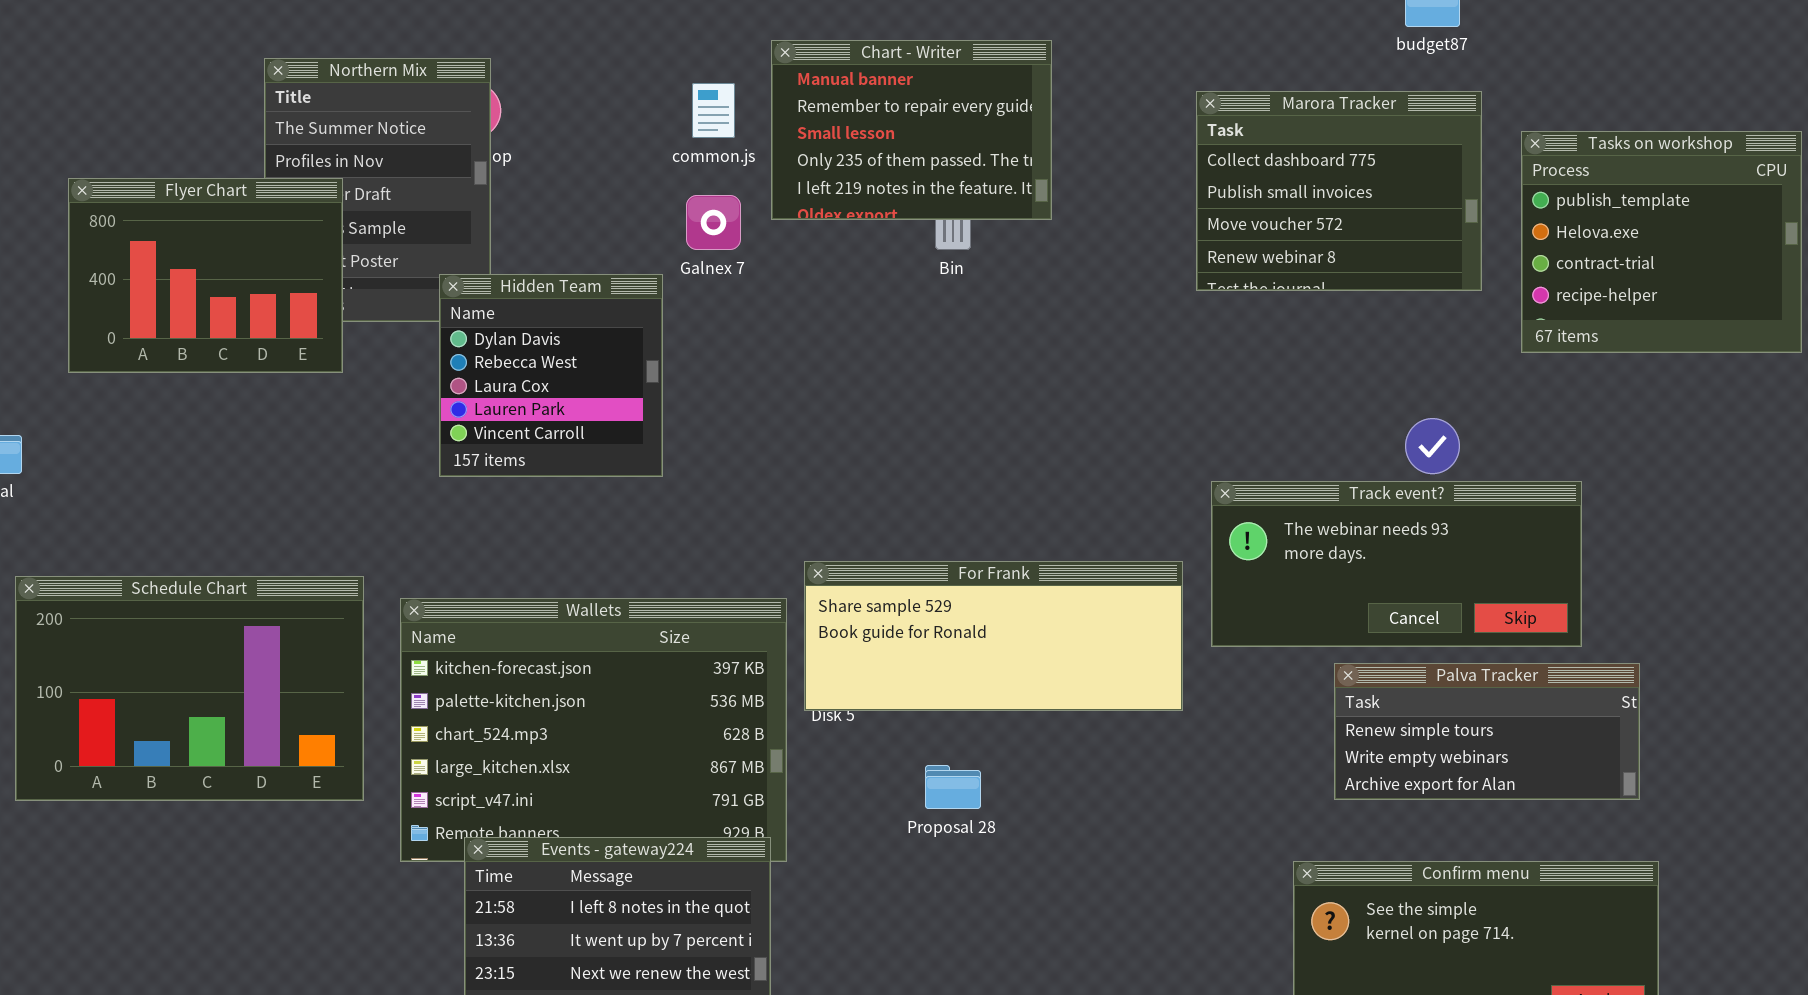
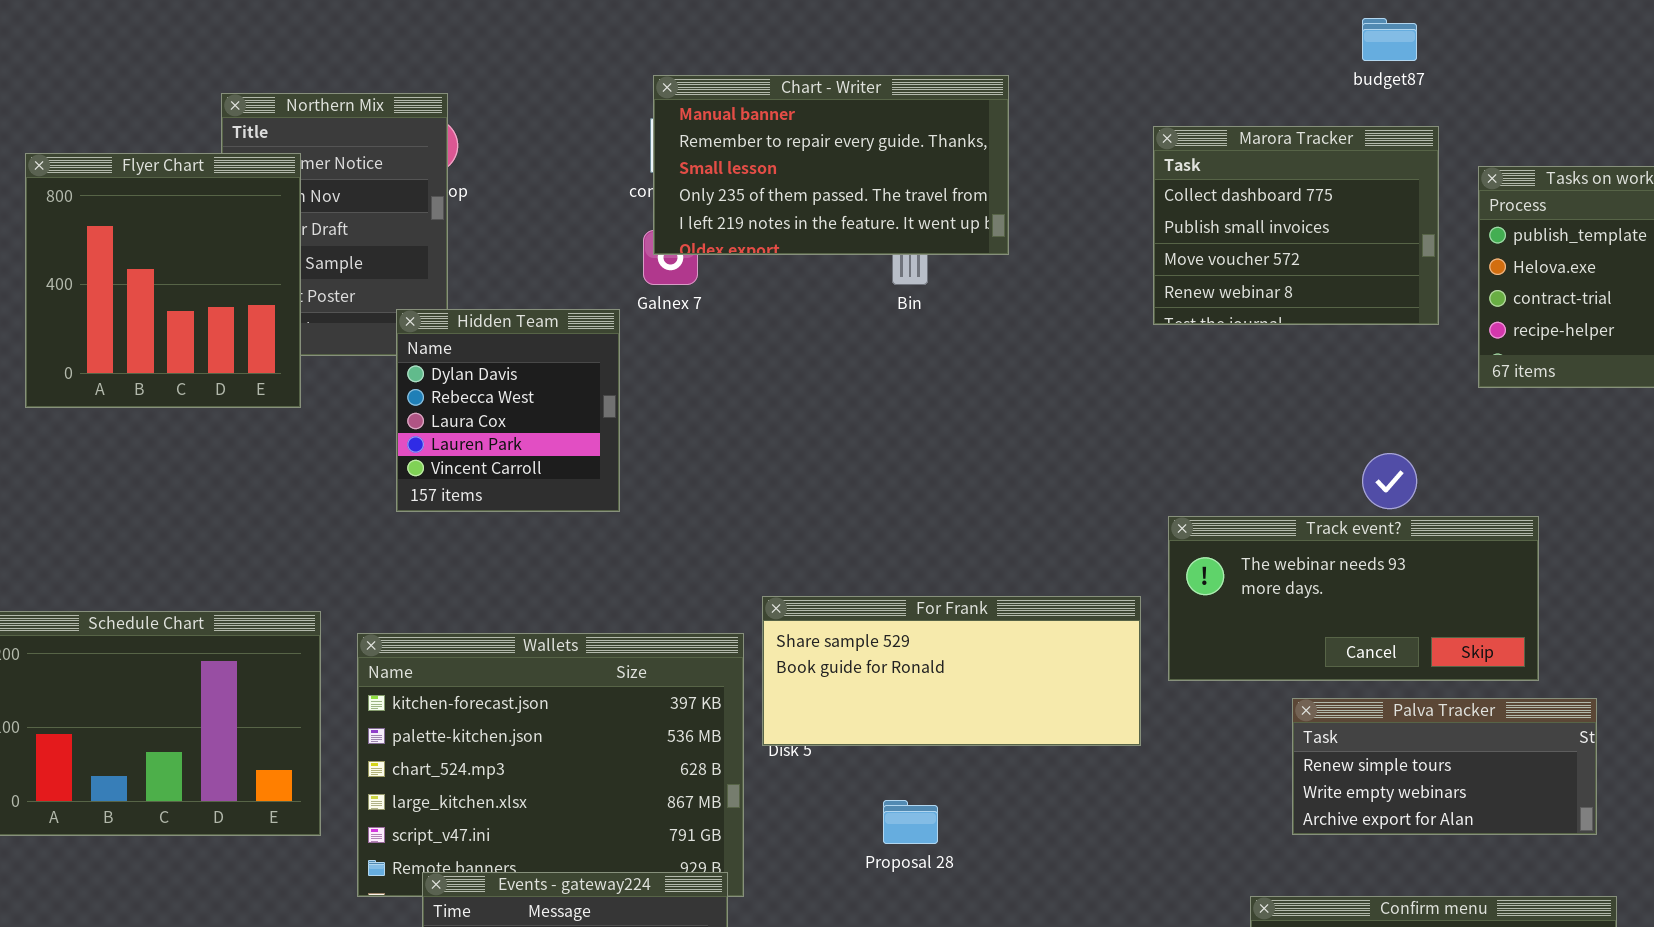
Chart - Writer: [771,40,1052,220] -> [653,75,1009,255], resized
Flyer Chart: [68,178,343,373] -> [25,153,301,408], resized

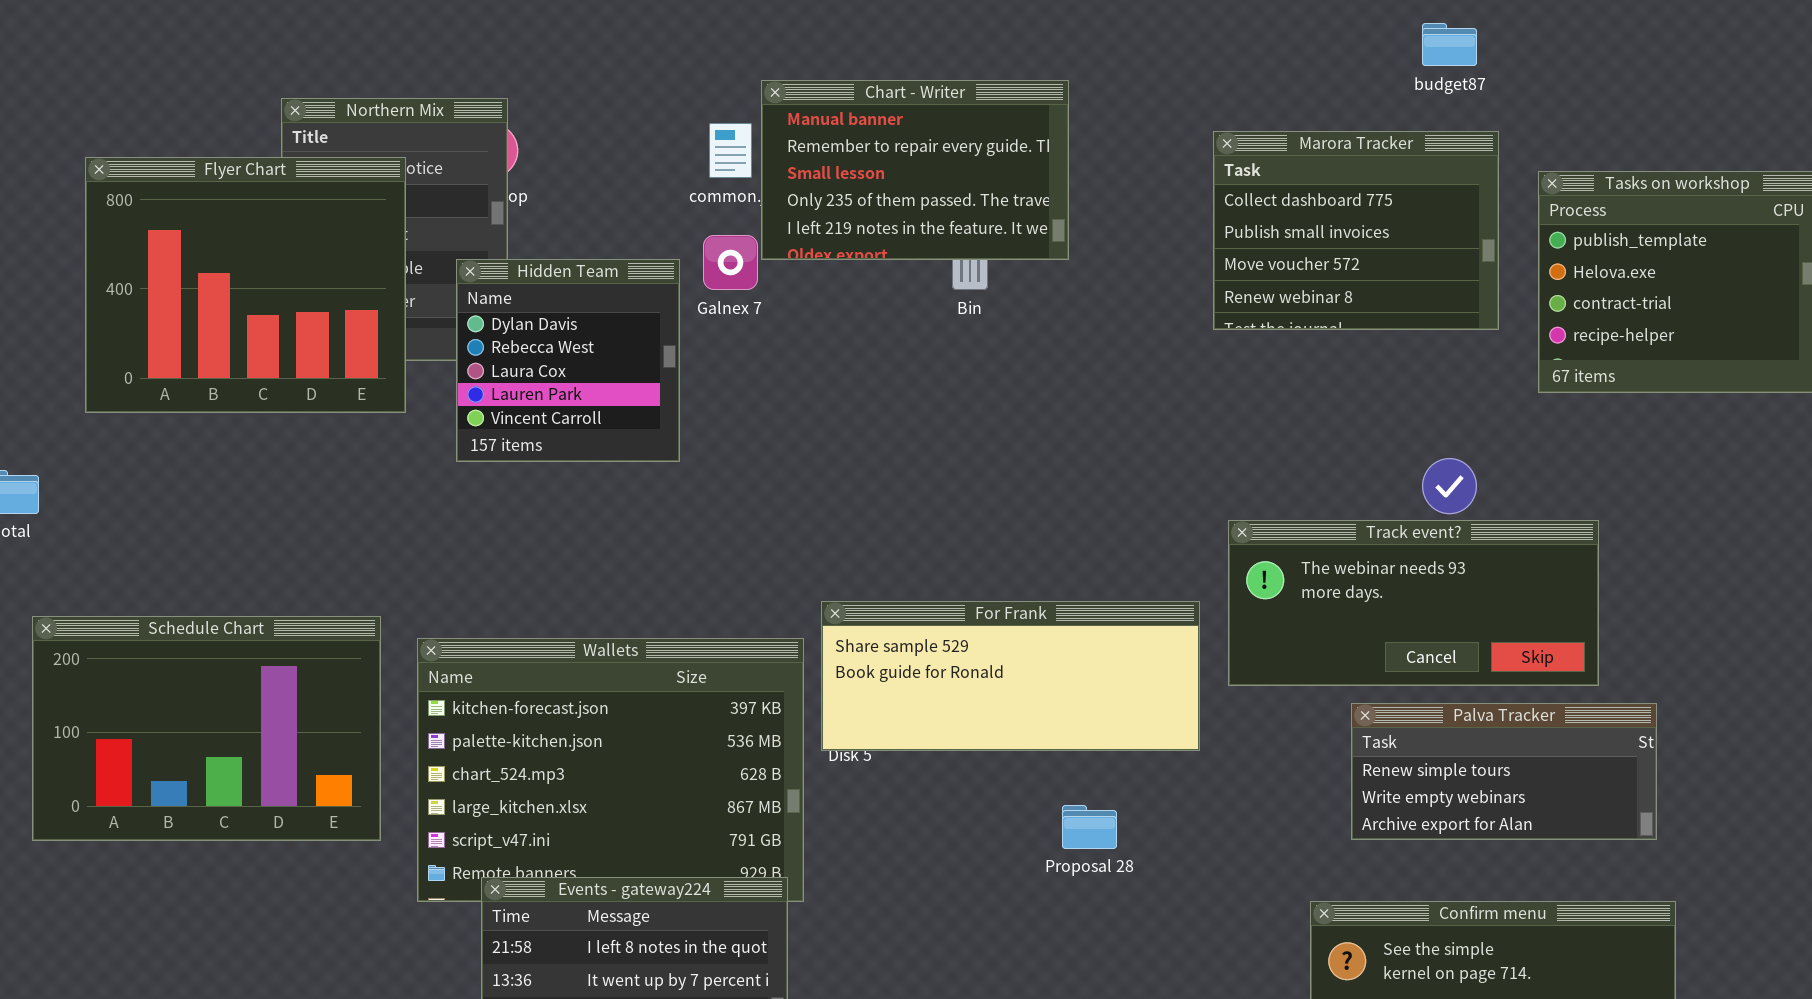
Chart - Writer: [653,75,1009,255] -> [761,80,1069,260], resized
Flyer Chart: [25,153,301,408] -> [85,157,406,413], resized
Hidden Team: [396,309,620,512] -> [456,259,680,462], moved
Proposal 28: [883,800,938,844] -> [1062,805,1117,849], moved

